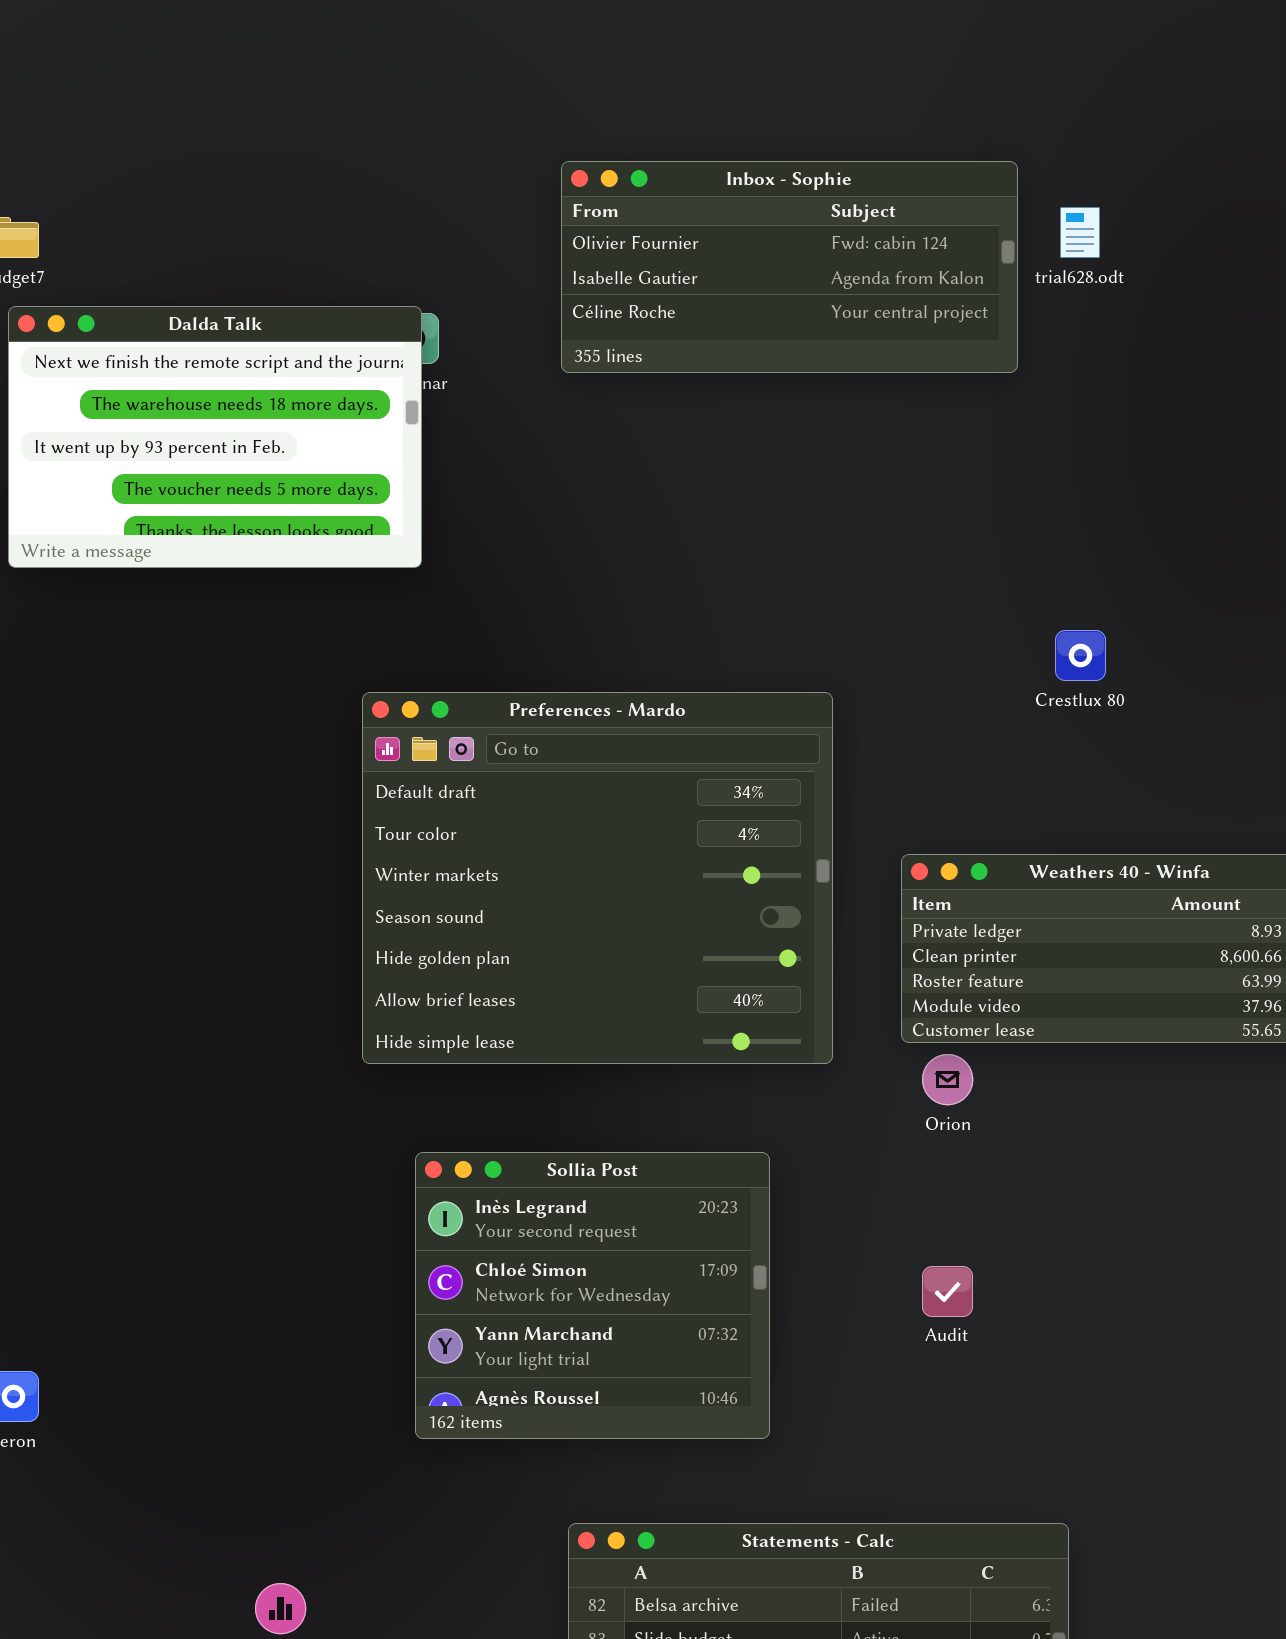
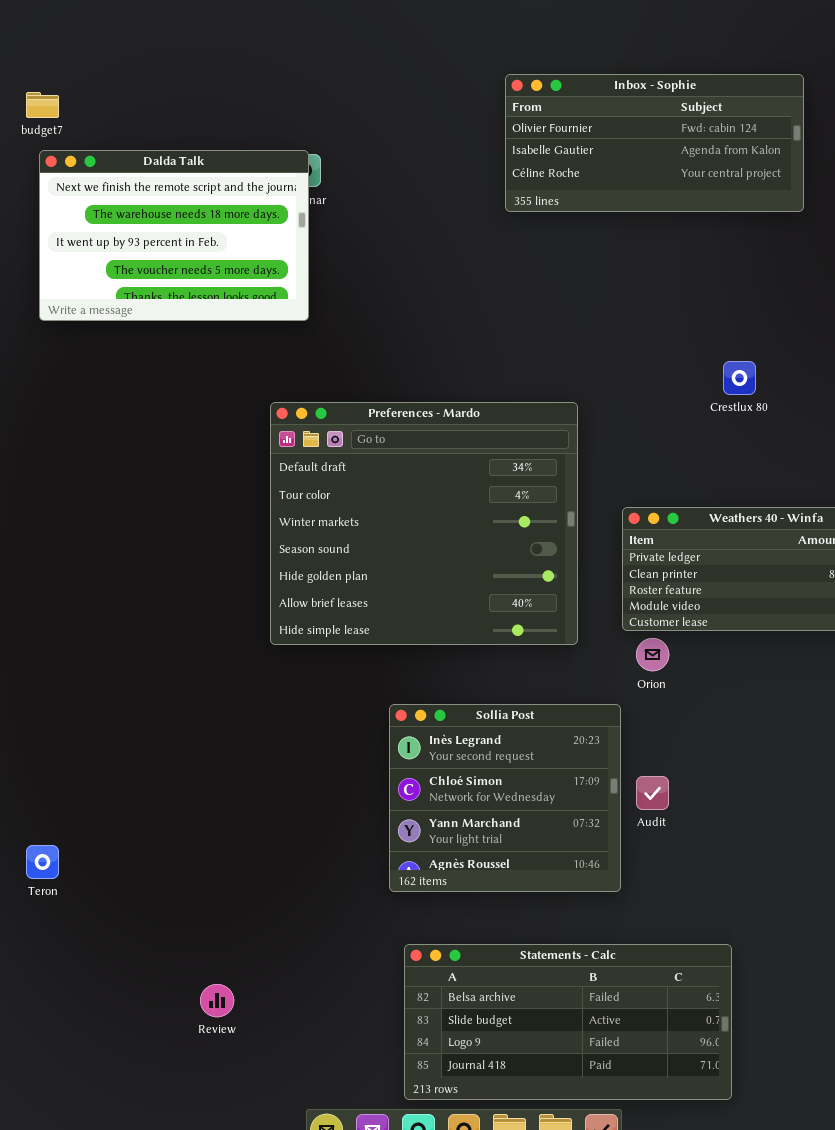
Inbox - Sophie: [561,161,1018,373] -> [505,74,804,212], moved
Sollia Post: [415,1152,770,1439] -> [389,704,621,892], moved

